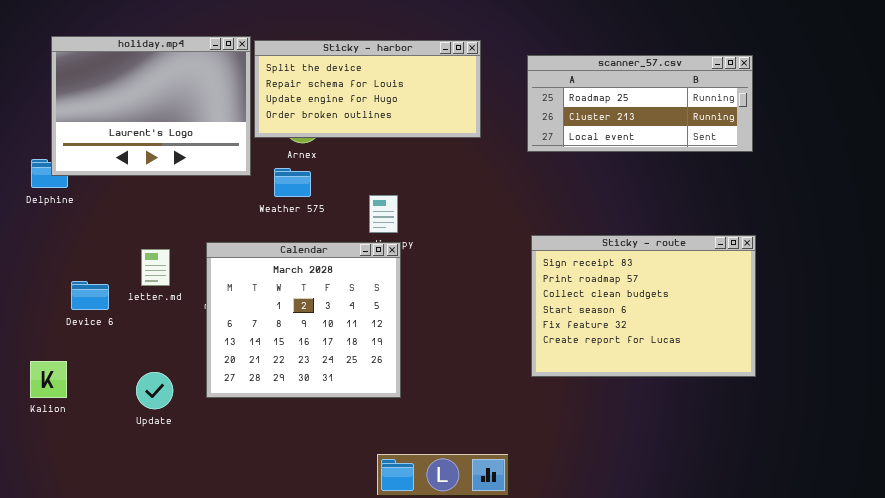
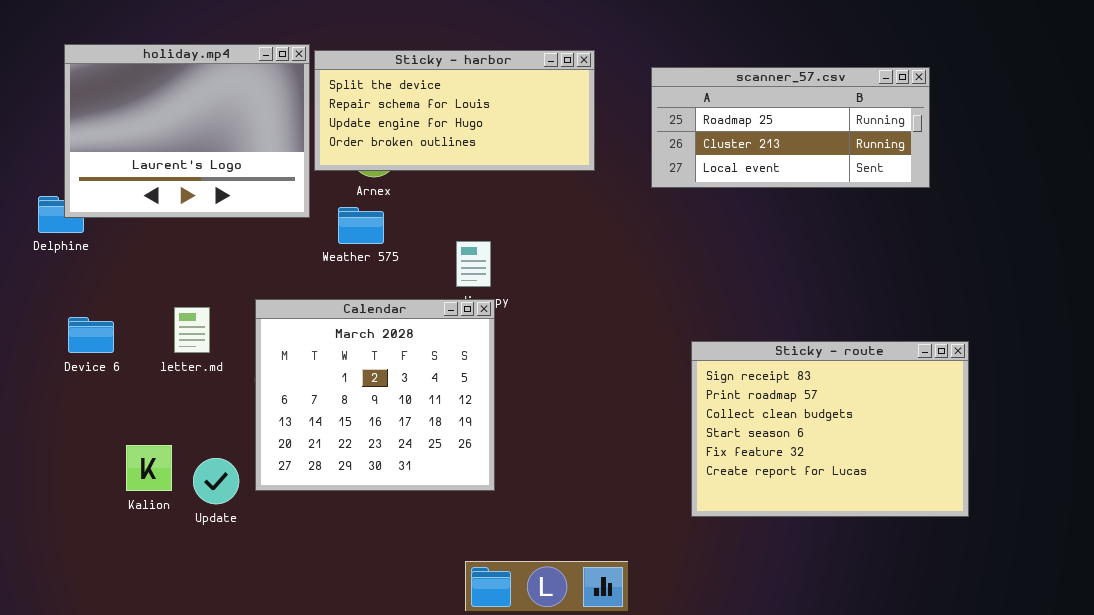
Sticky - route: [531,235,756,377] -> [691,341,969,517], moved
Device 6: [71,281,109,310] -> [68,317,114,353], moved
Kalion: [30,361,67,398] -> [126,445,172,491], moved
Update: [136,372,173,409] -> [193,458,239,504], moved

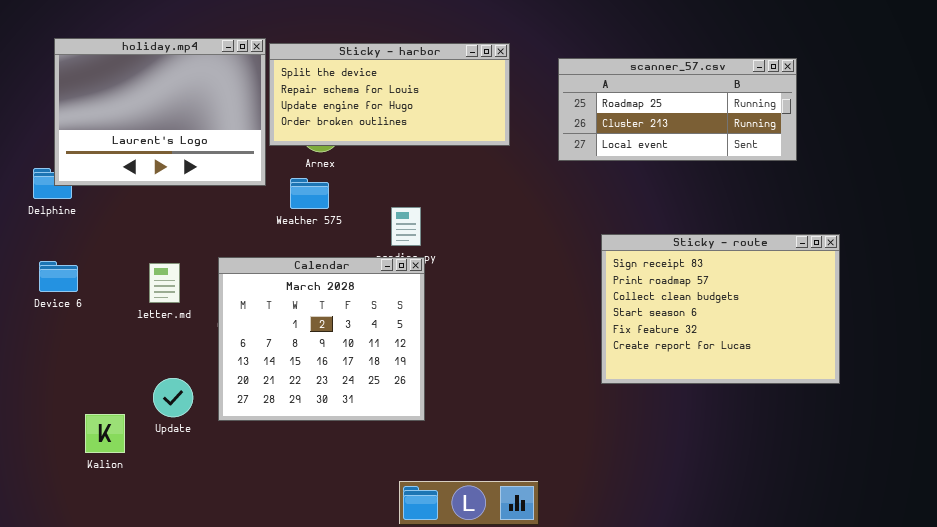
Device 6: [68,317,114,353] -> [39,261,78,292], moved
Sticky - route: [691,341,969,517] -> [601,234,840,384], moved
Kalion: [126,445,172,491] -> [85,414,125,453], moved
Update: [193,458,239,504] -> [153,378,193,417], moved

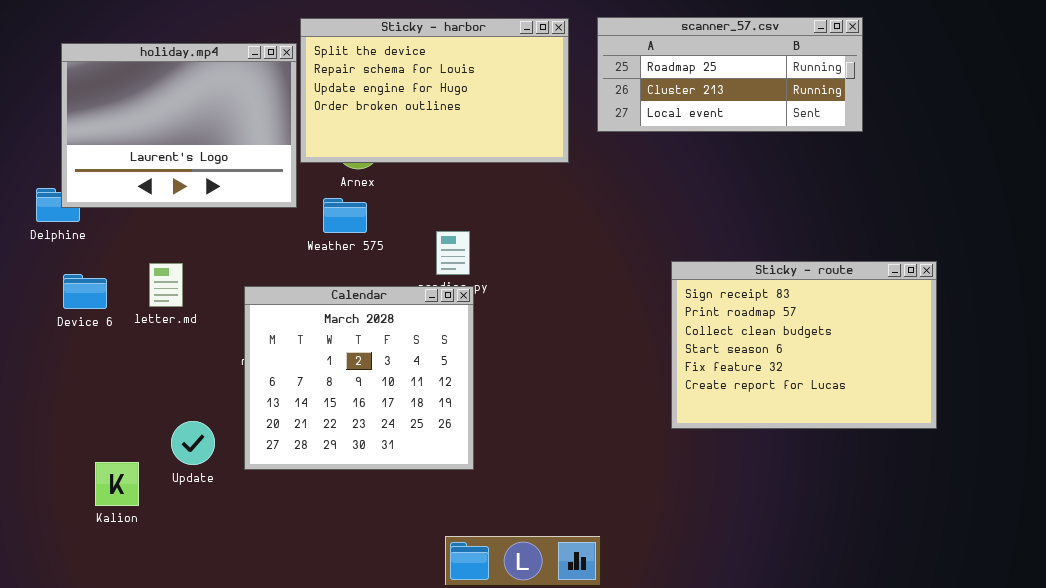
Sticky - harbor: [269,43,510,146] -> [300,18,569,163], resized
scanner_57.csv: [558,58,797,161] -> [597,17,863,132], moved
Device 6: [39,261,78,292] -> [63,274,107,309], moved
letter.md: [149,263,180,303] -> [149,263,183,307], moved

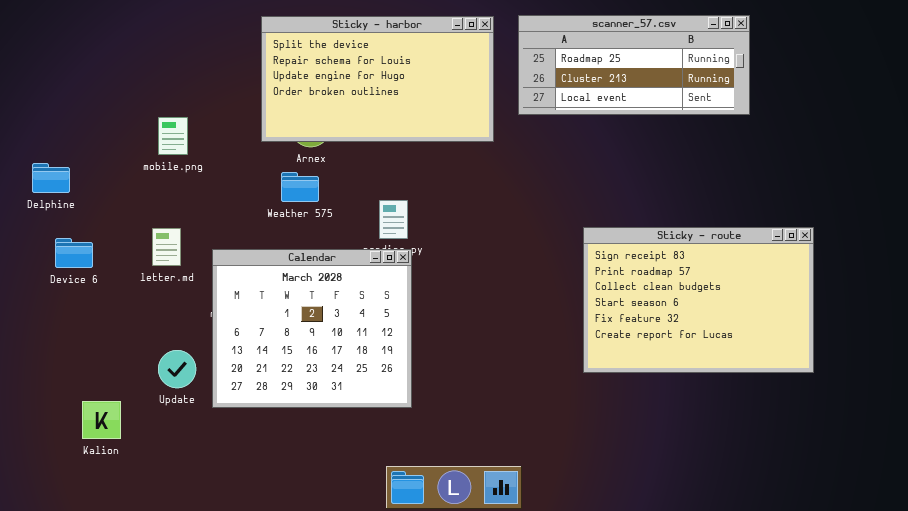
holiday.mp4: [61,43,297,208] -> none, closed
letter.md: [149,263,183,307] -> [152,228,181,266], moved
Update: [171,421,215,465] -> [158,350,196,388], moved

